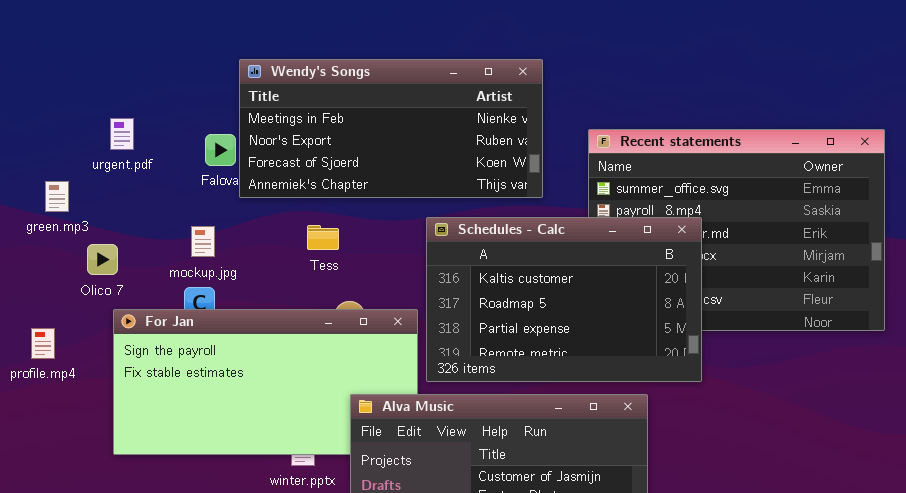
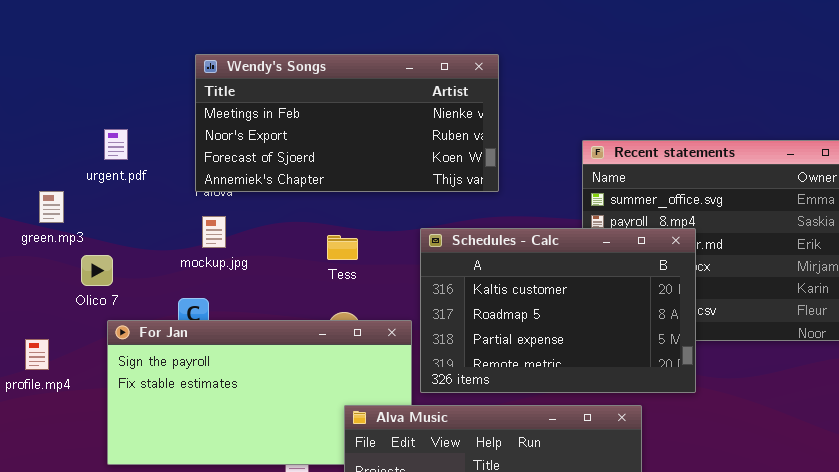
Wendy's Songs: [239,59,543,198] -> [195,54,499,192], moved
Tess: [307,225,339,250] -> [327,235,358,260], moved
mockup.jpg: [191,226,215,257] -> [202,216,226,248], moved

